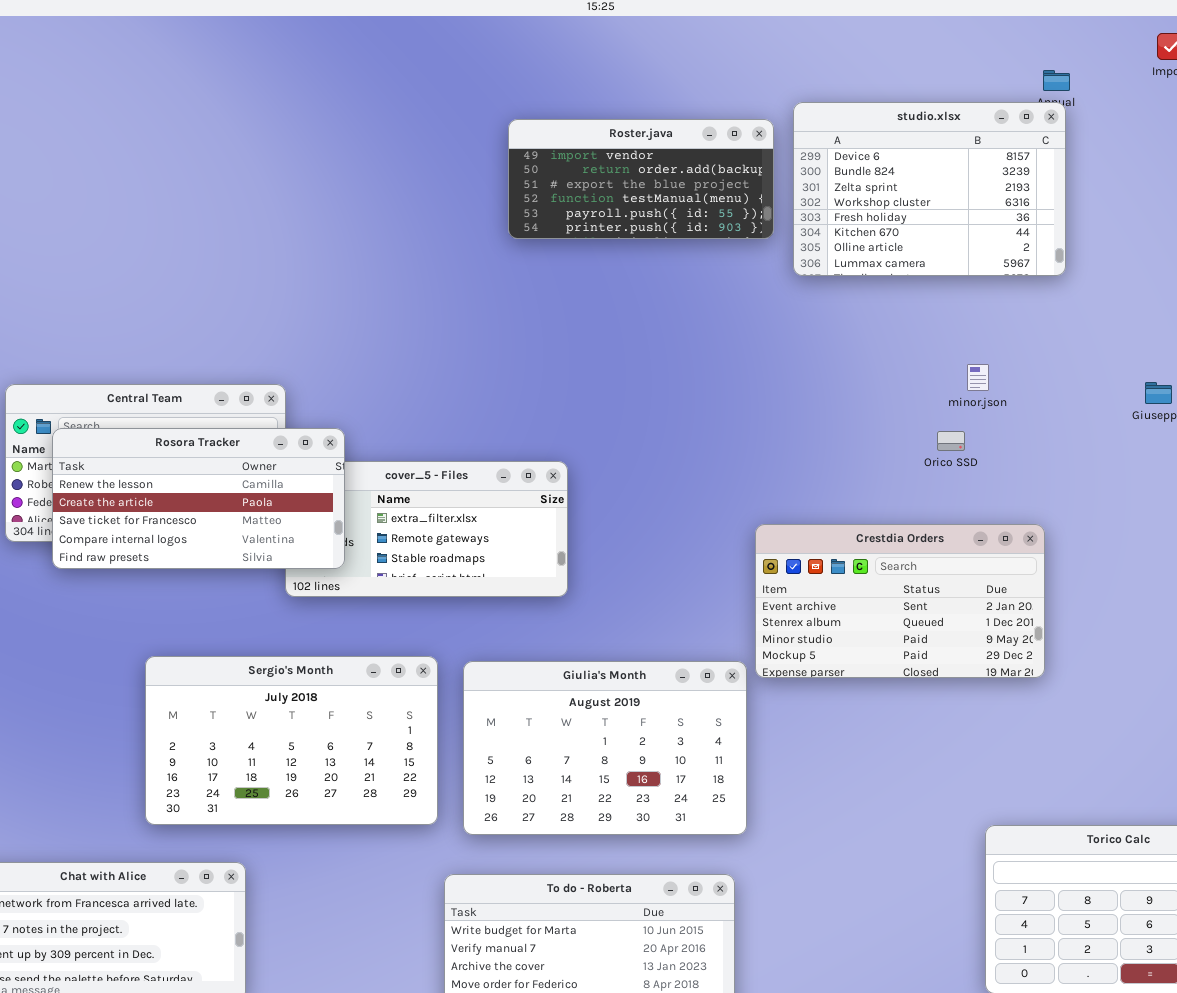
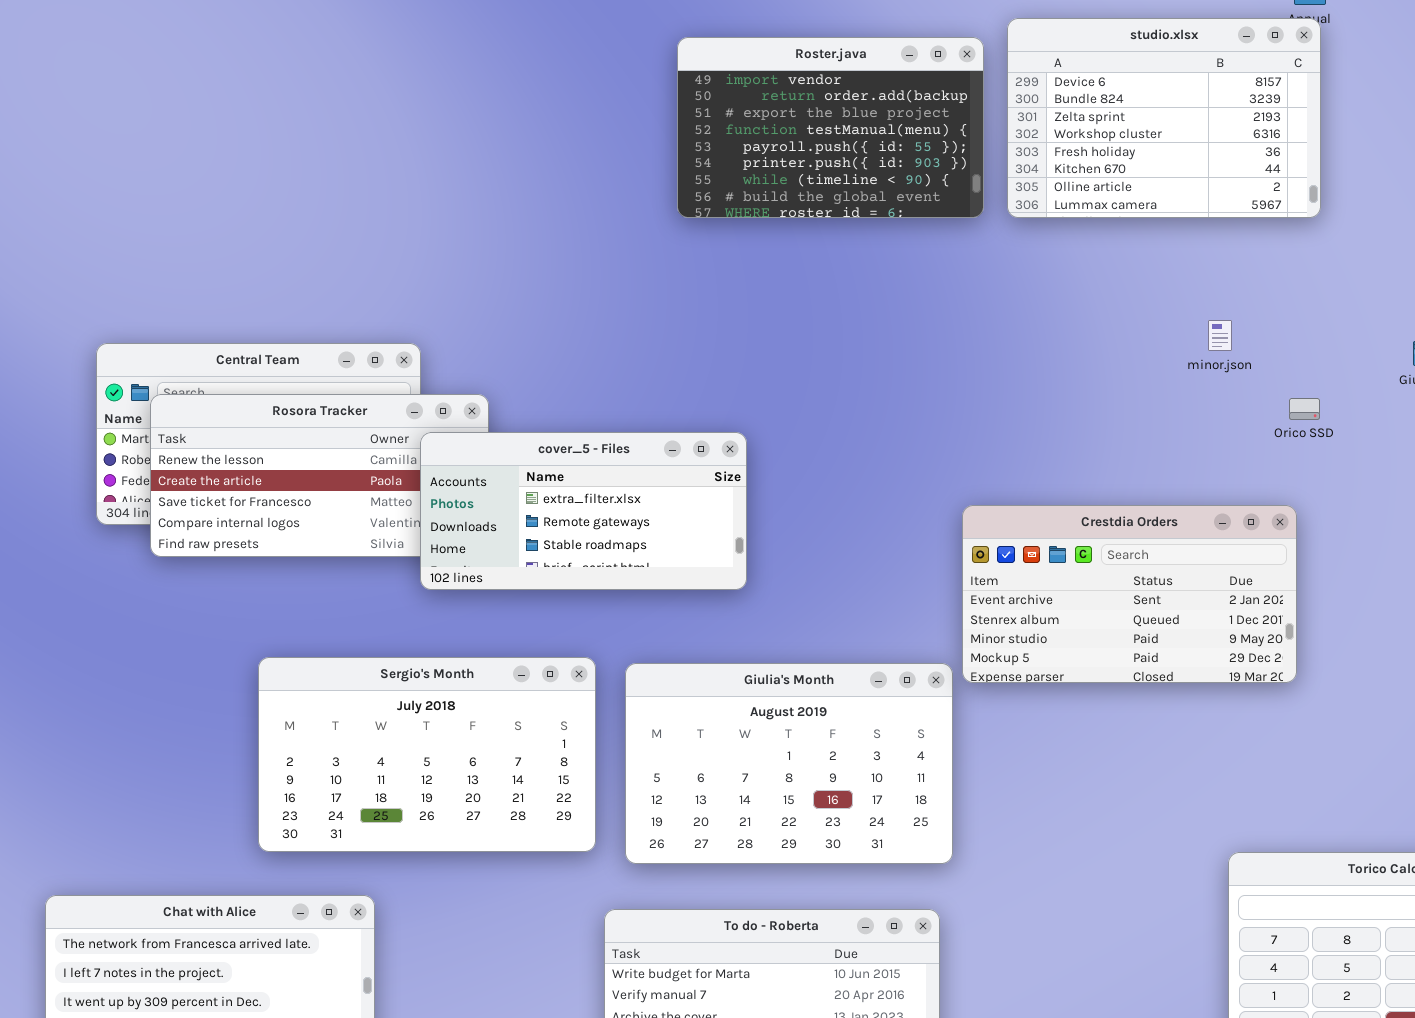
Roster.java: [508,119,774,239] -> [677,37,984,218], resized
Orico SSD: [937,431,965,451] -> [1289,398,1320,420], moved
cover_5 - Files: [285,461,568,597] -> [420,432,747,590], raised

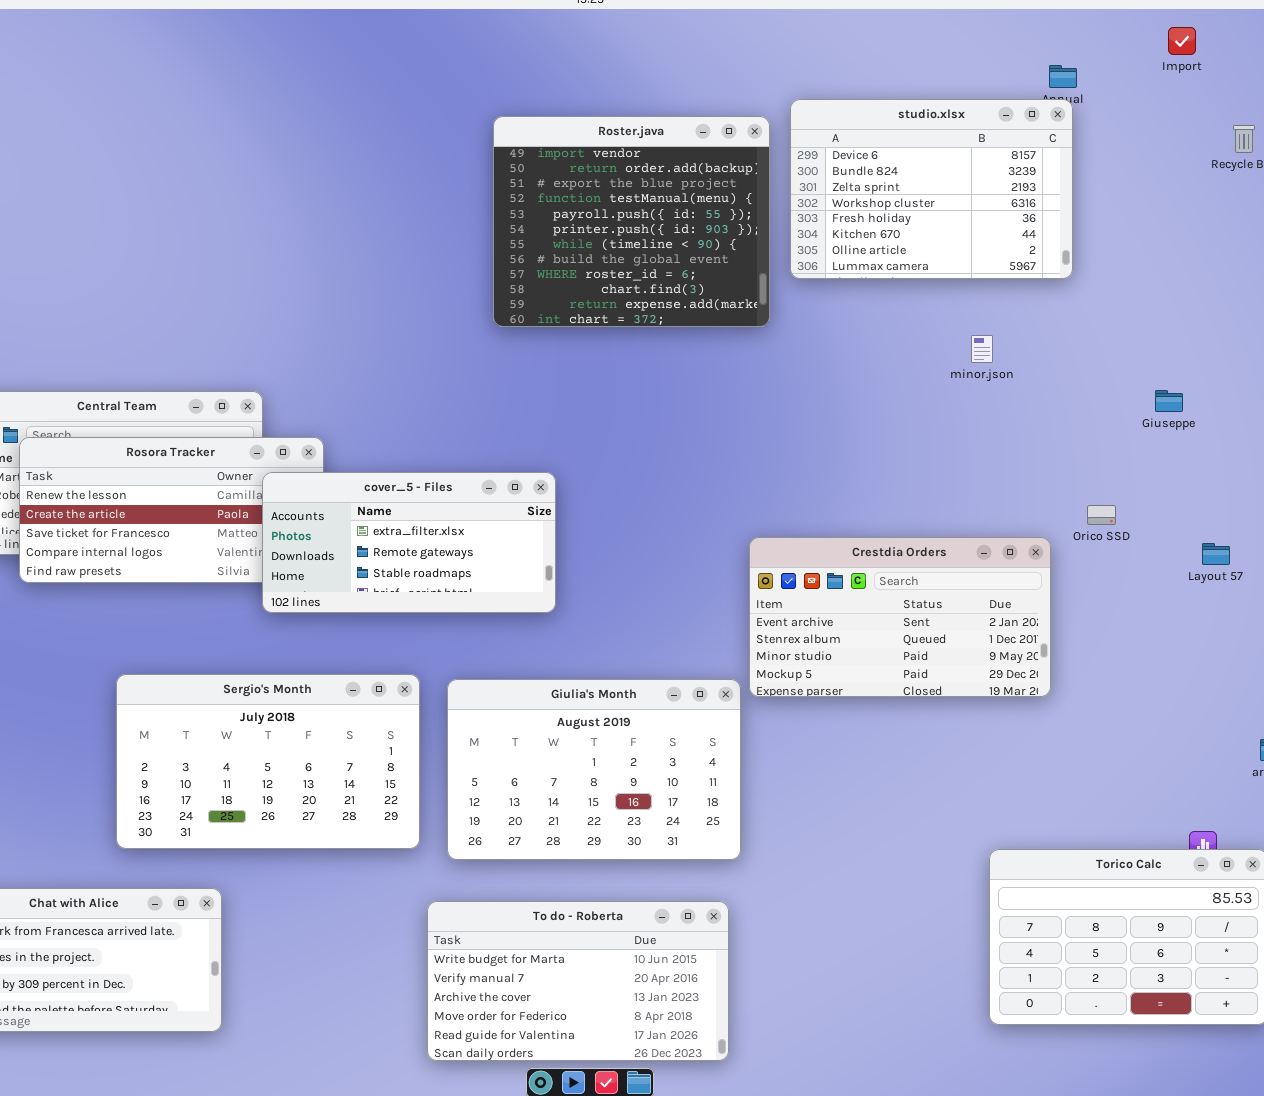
Roster.java: [677,37,984,218] -> [493,116,770,327], resized
minor.json: [1208,320,1232,351] -> [971,335,993,363], moved
Orico SSD: [1289,398,1320,420] -> [1087,505,1116,525], moved

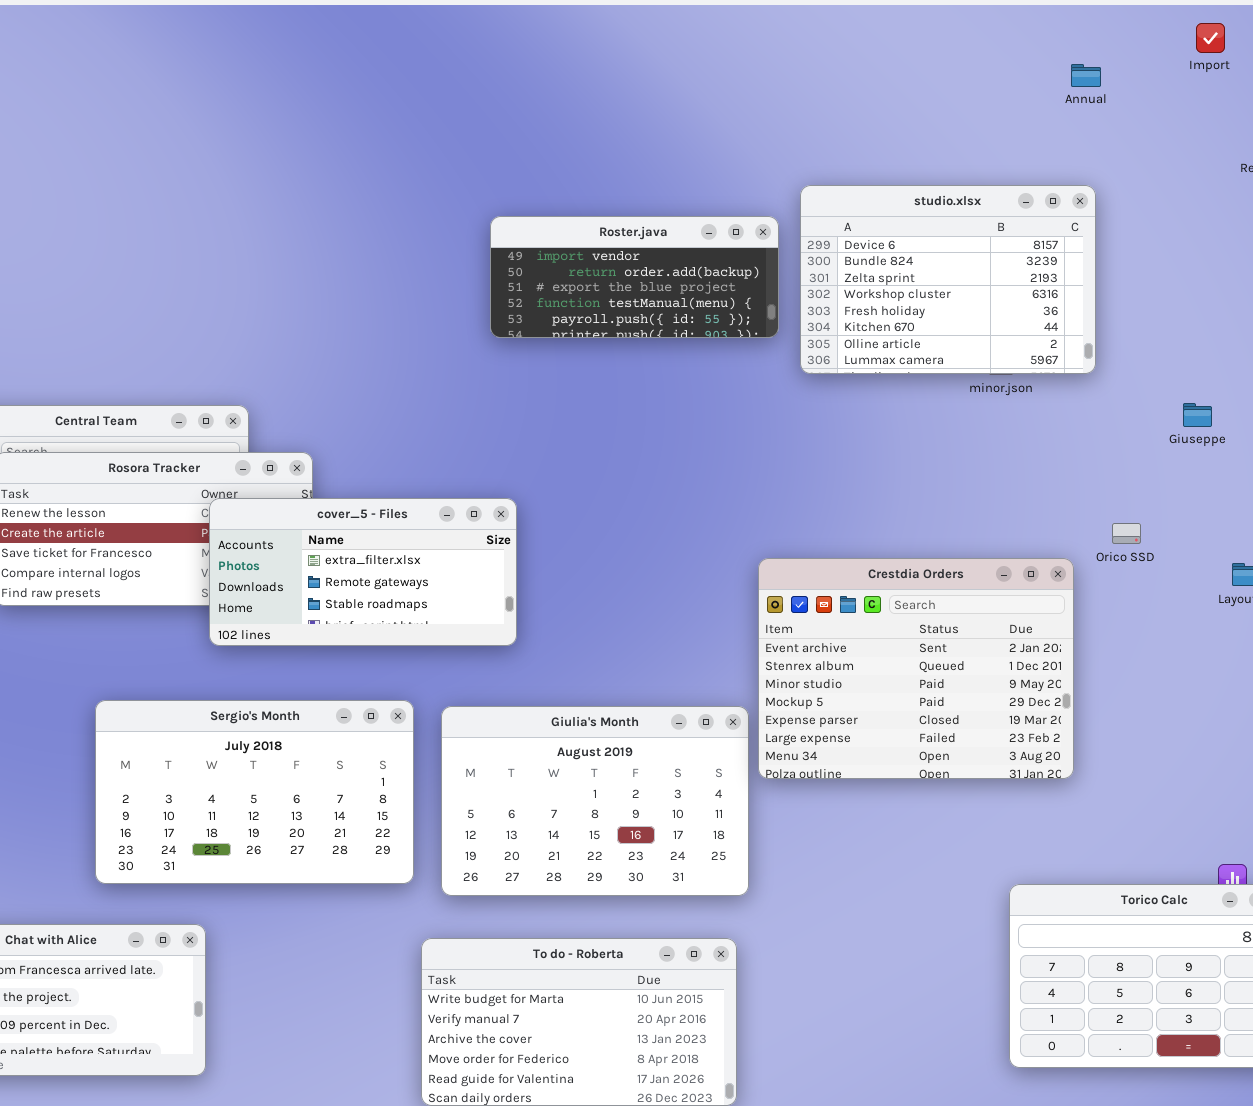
studio.xlsx: [790,99,1073,279] -> [800,185,1096,374], moved
Roster.java: [493,116,770,327] -> [490,216,779,338], resized
cover_5 - Files: [262,472,556,613] -> [209,498,517,646], moved
Crestdia Orders: [749,537,1051,697] -> [758,558,1074,779], resized

